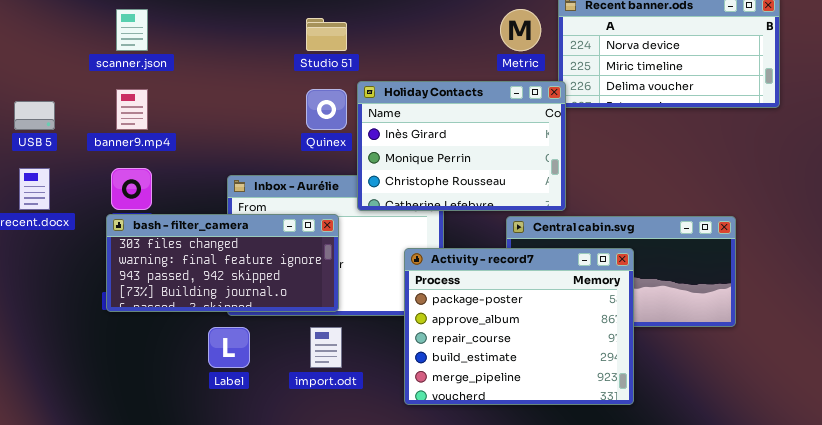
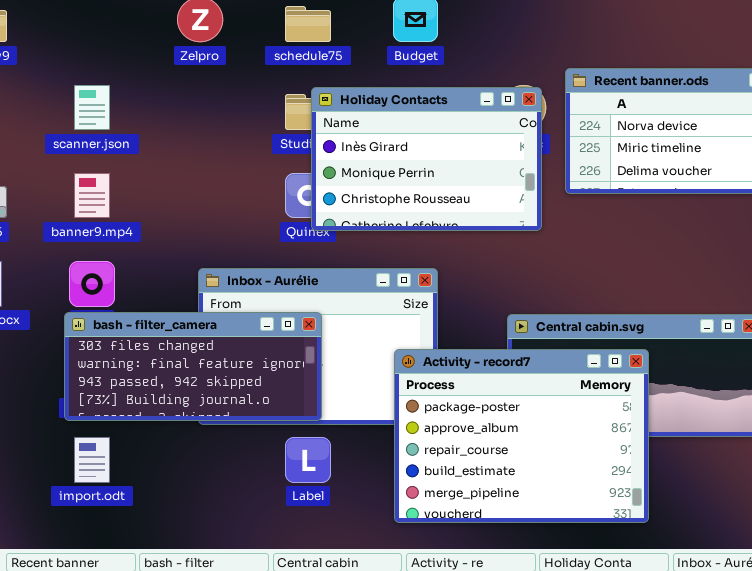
Holiday Contacts: [357,81,566,211] -> [311,87,542,231], moved
Label: [208,327,250,368] -> [285,437,331,483], moved
import.odt: [310,327,342,368] -> [74,437,110,483], moved

